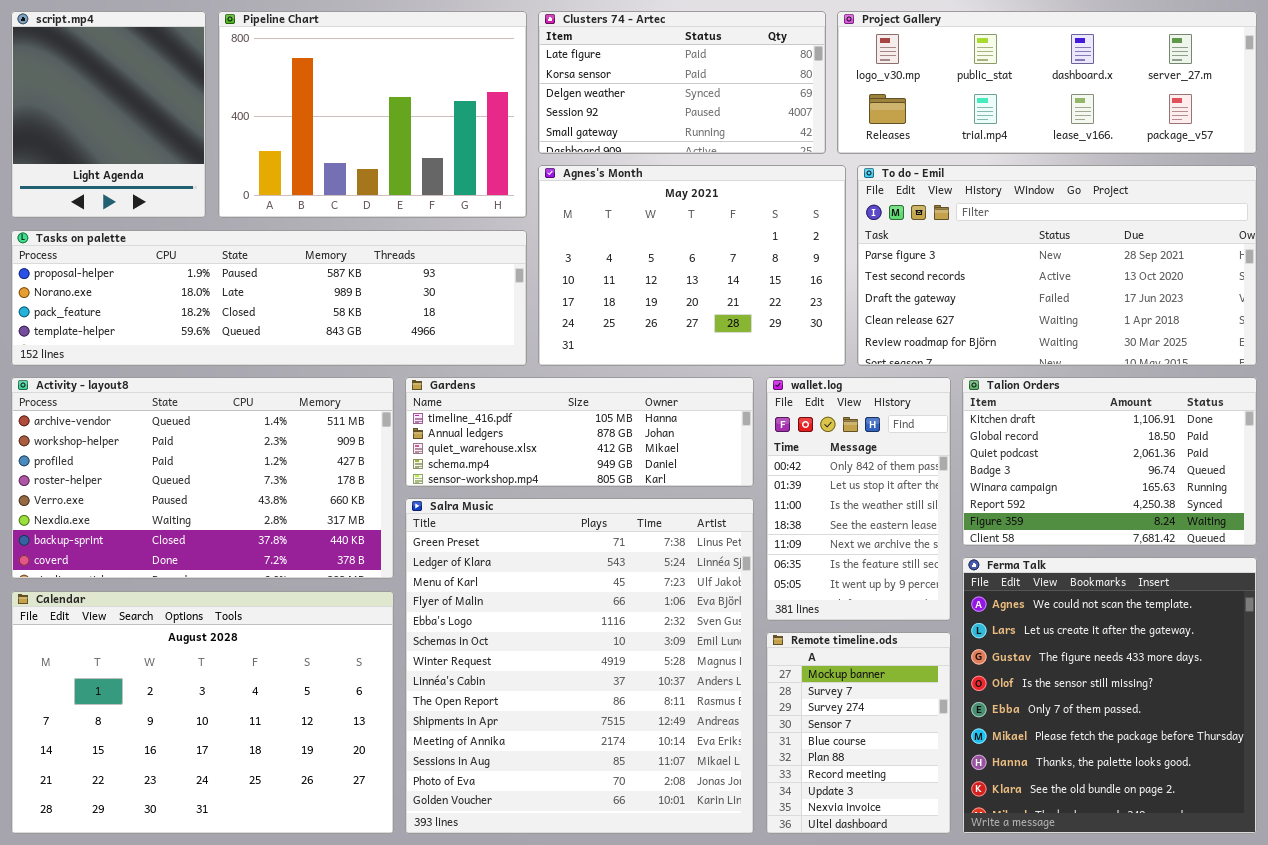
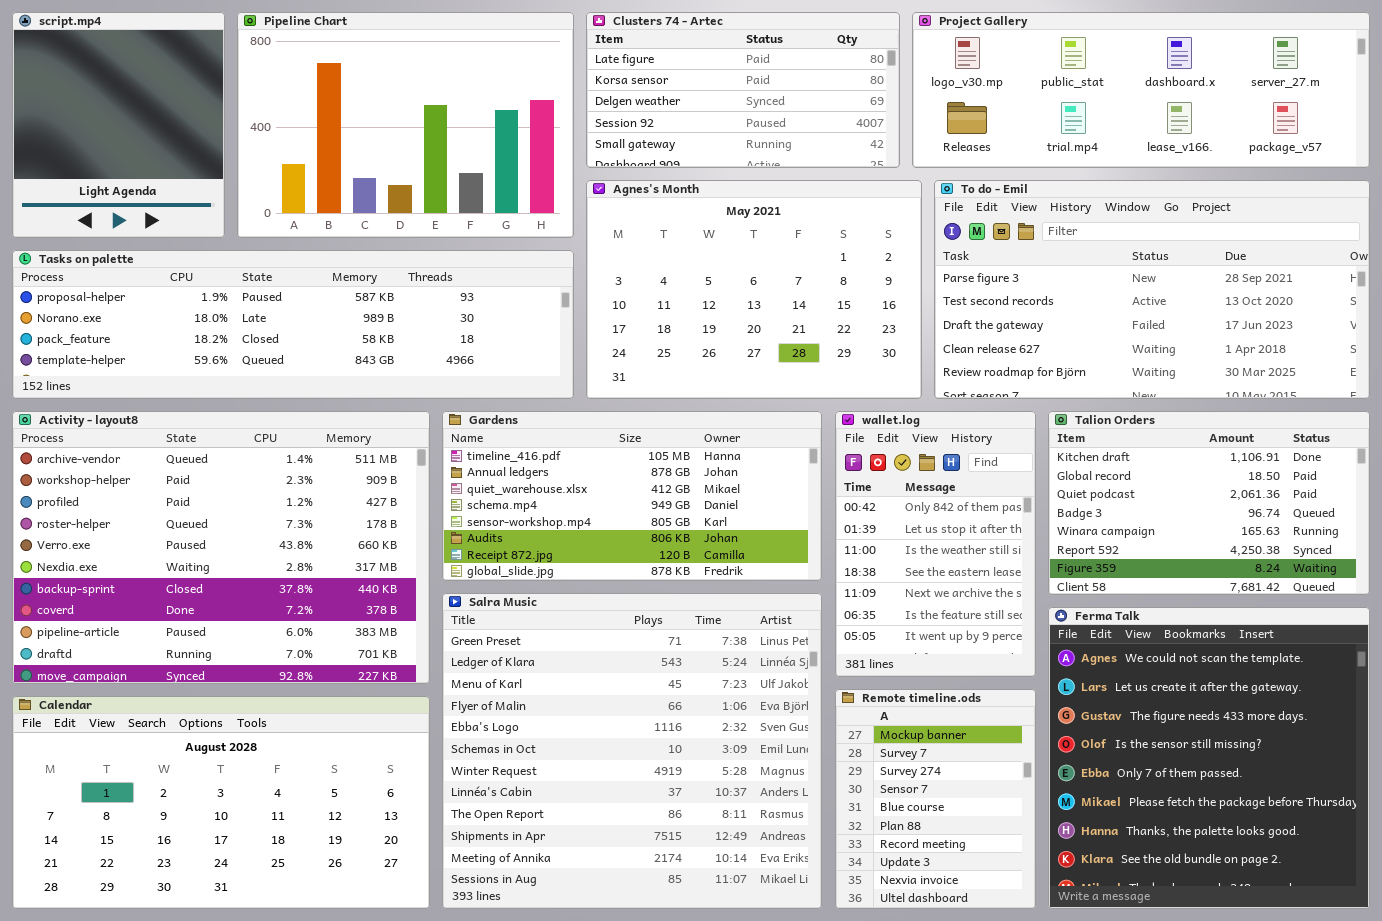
Activity - layout8: [11,377,394,579] -> [12,411,430,684], resized
Gardens: [405,377,754,487] -> [442,411,822,581], resized
Salra Music: [405,498,754,834] -> [442,593,822,909], resized
Calendar: [11,591,394,834] -> [12,696,430,909], resized

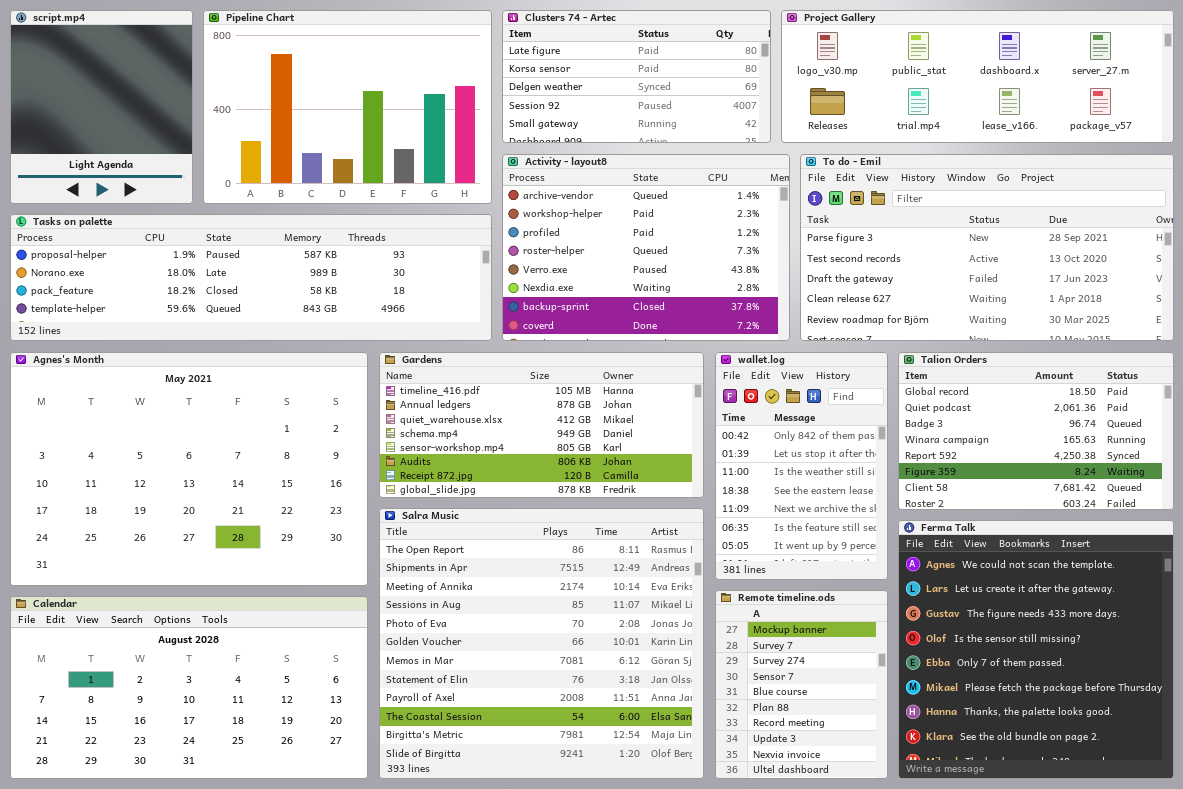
Agnes's Month: [586,180,922,399] -> [10,352,368,586], moved, resized
Activity - layout8: [12,411,430,684] -> [502,154,790,341], moved, resized
Talion Orders: [1048,411,1370,595] -> [898,352,1174,510], scrolled down 1 row
Salra Music: [442,593,822,909] -> [379,508,704,779], scrolled down 8 rows

